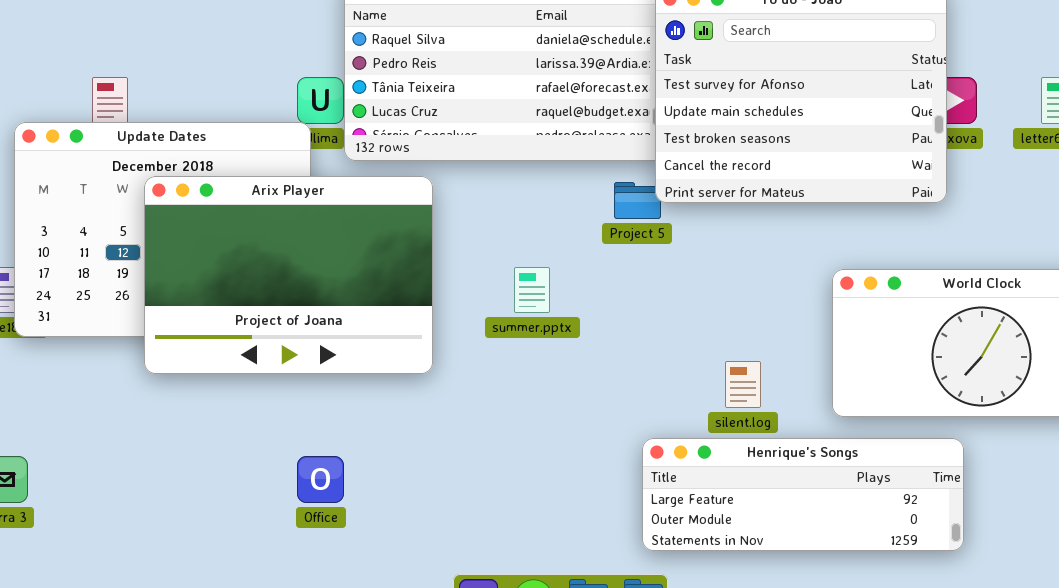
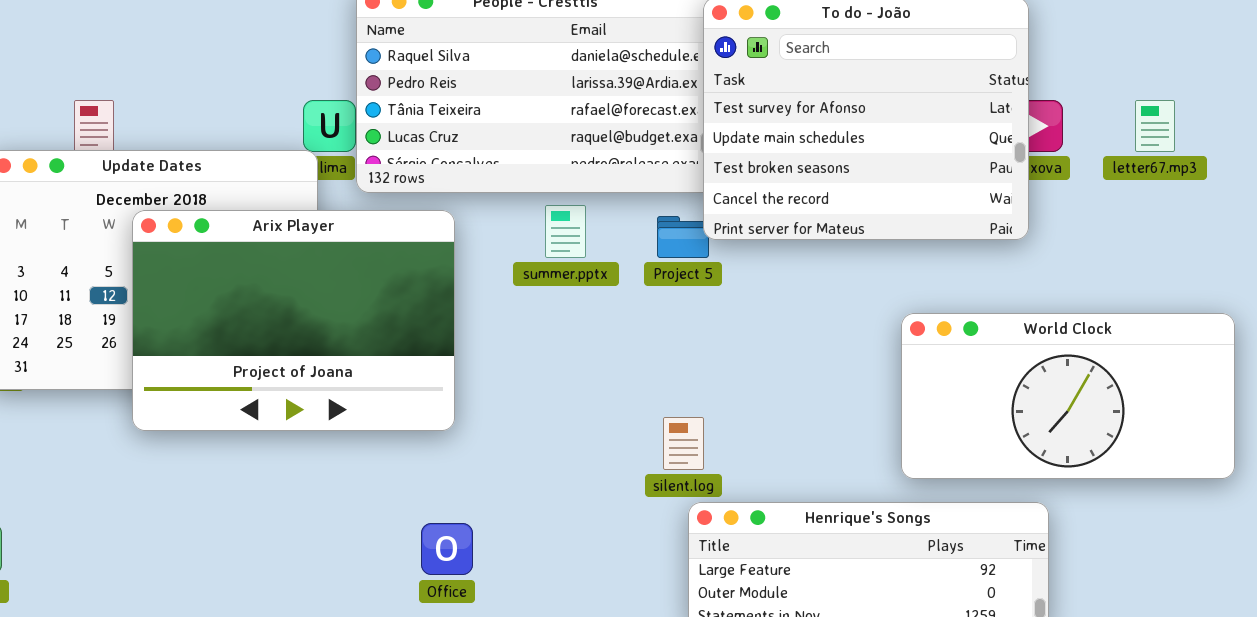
summer.pptx: [514,267,550,313] -> [545,205,586,258], moved
silent.log: [725,361,761,408] -> [663,417,704,470], moved
Office: [297,456,344,503] -> [421,523,473,575], moved

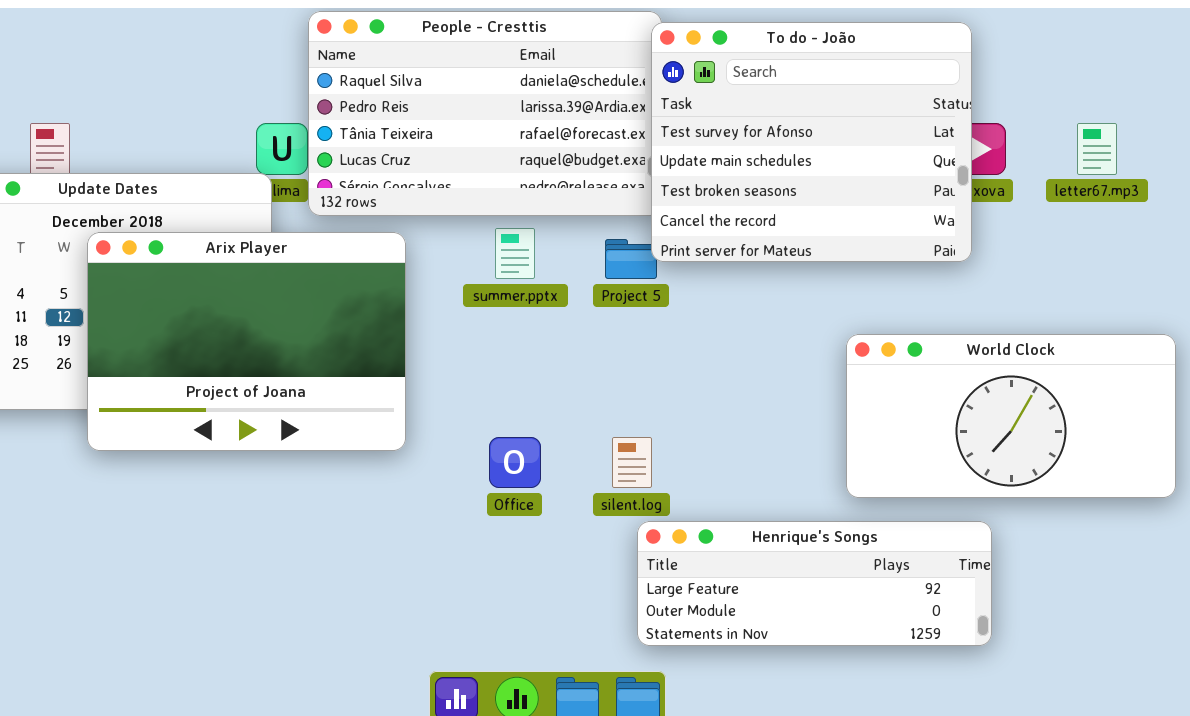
Office: [421,523,473,575] -> [489,437,541,488], moved

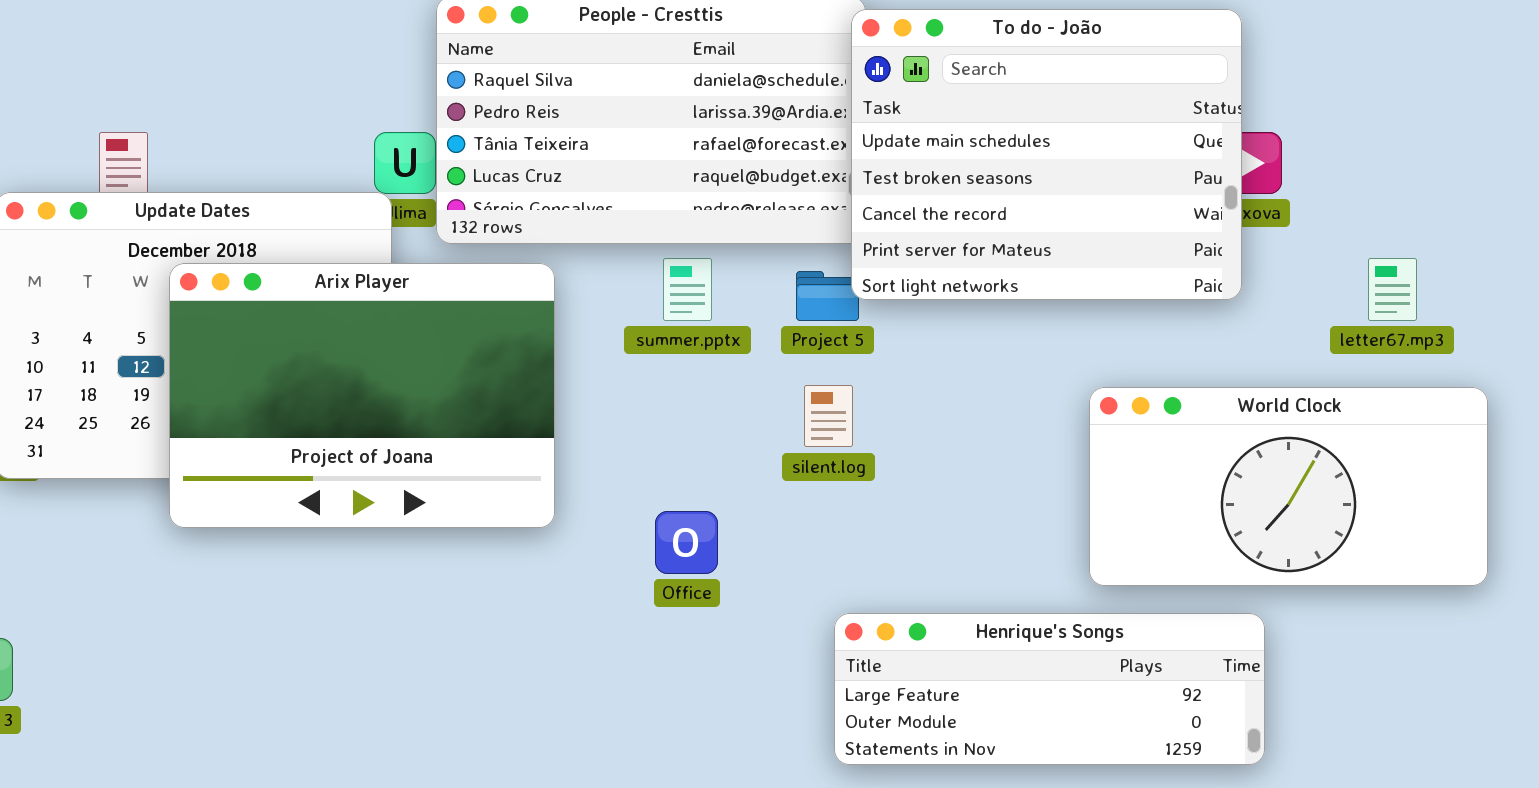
To do - João: [651,22,972,262] -> [851,9,1242,300], scrolled down 1 row
letter67.mp3: [1077,123,1117,175] -> [1368,258,1417,321], moved
silent.log: [612,437,652,488] -> [804,385,853,447], moved

